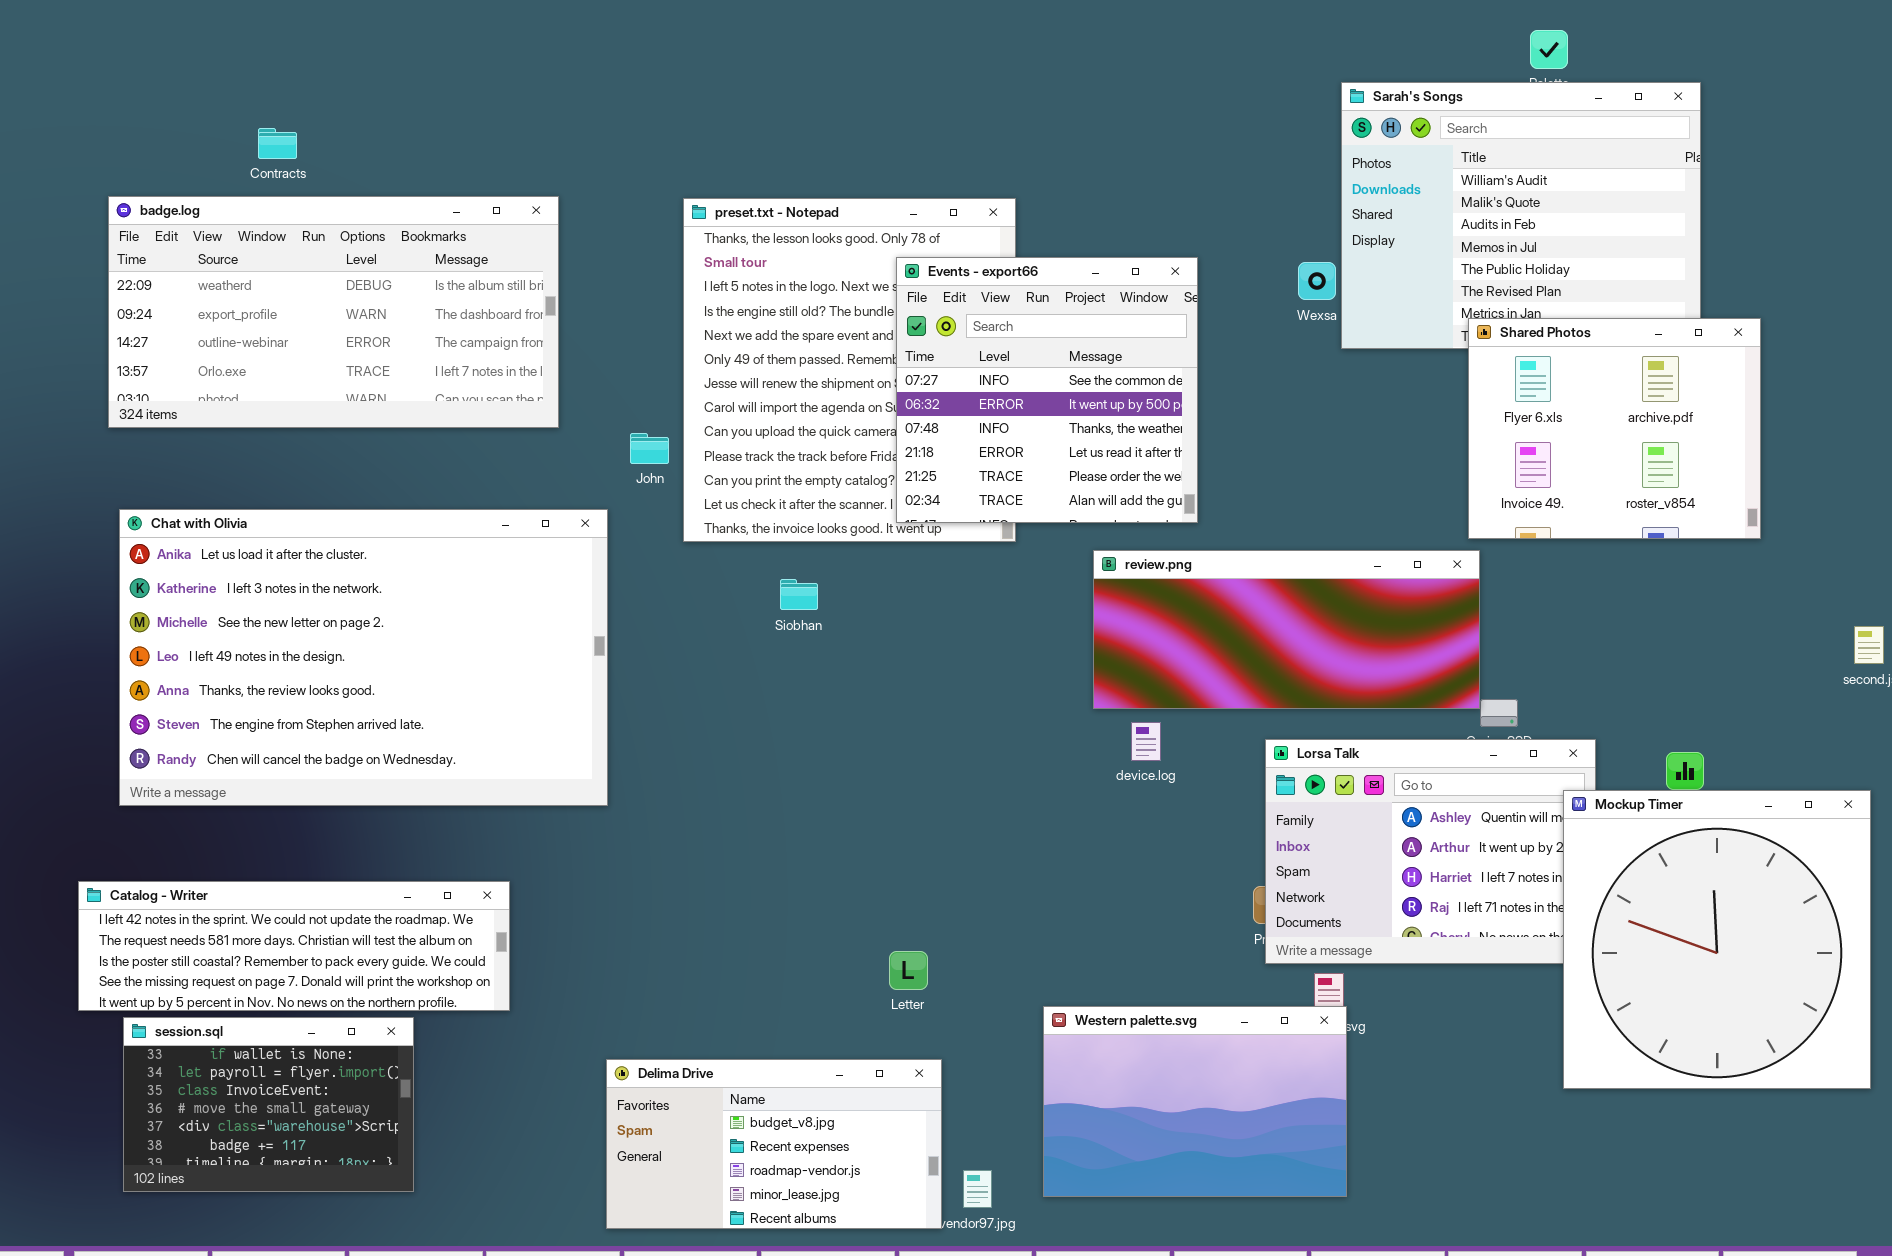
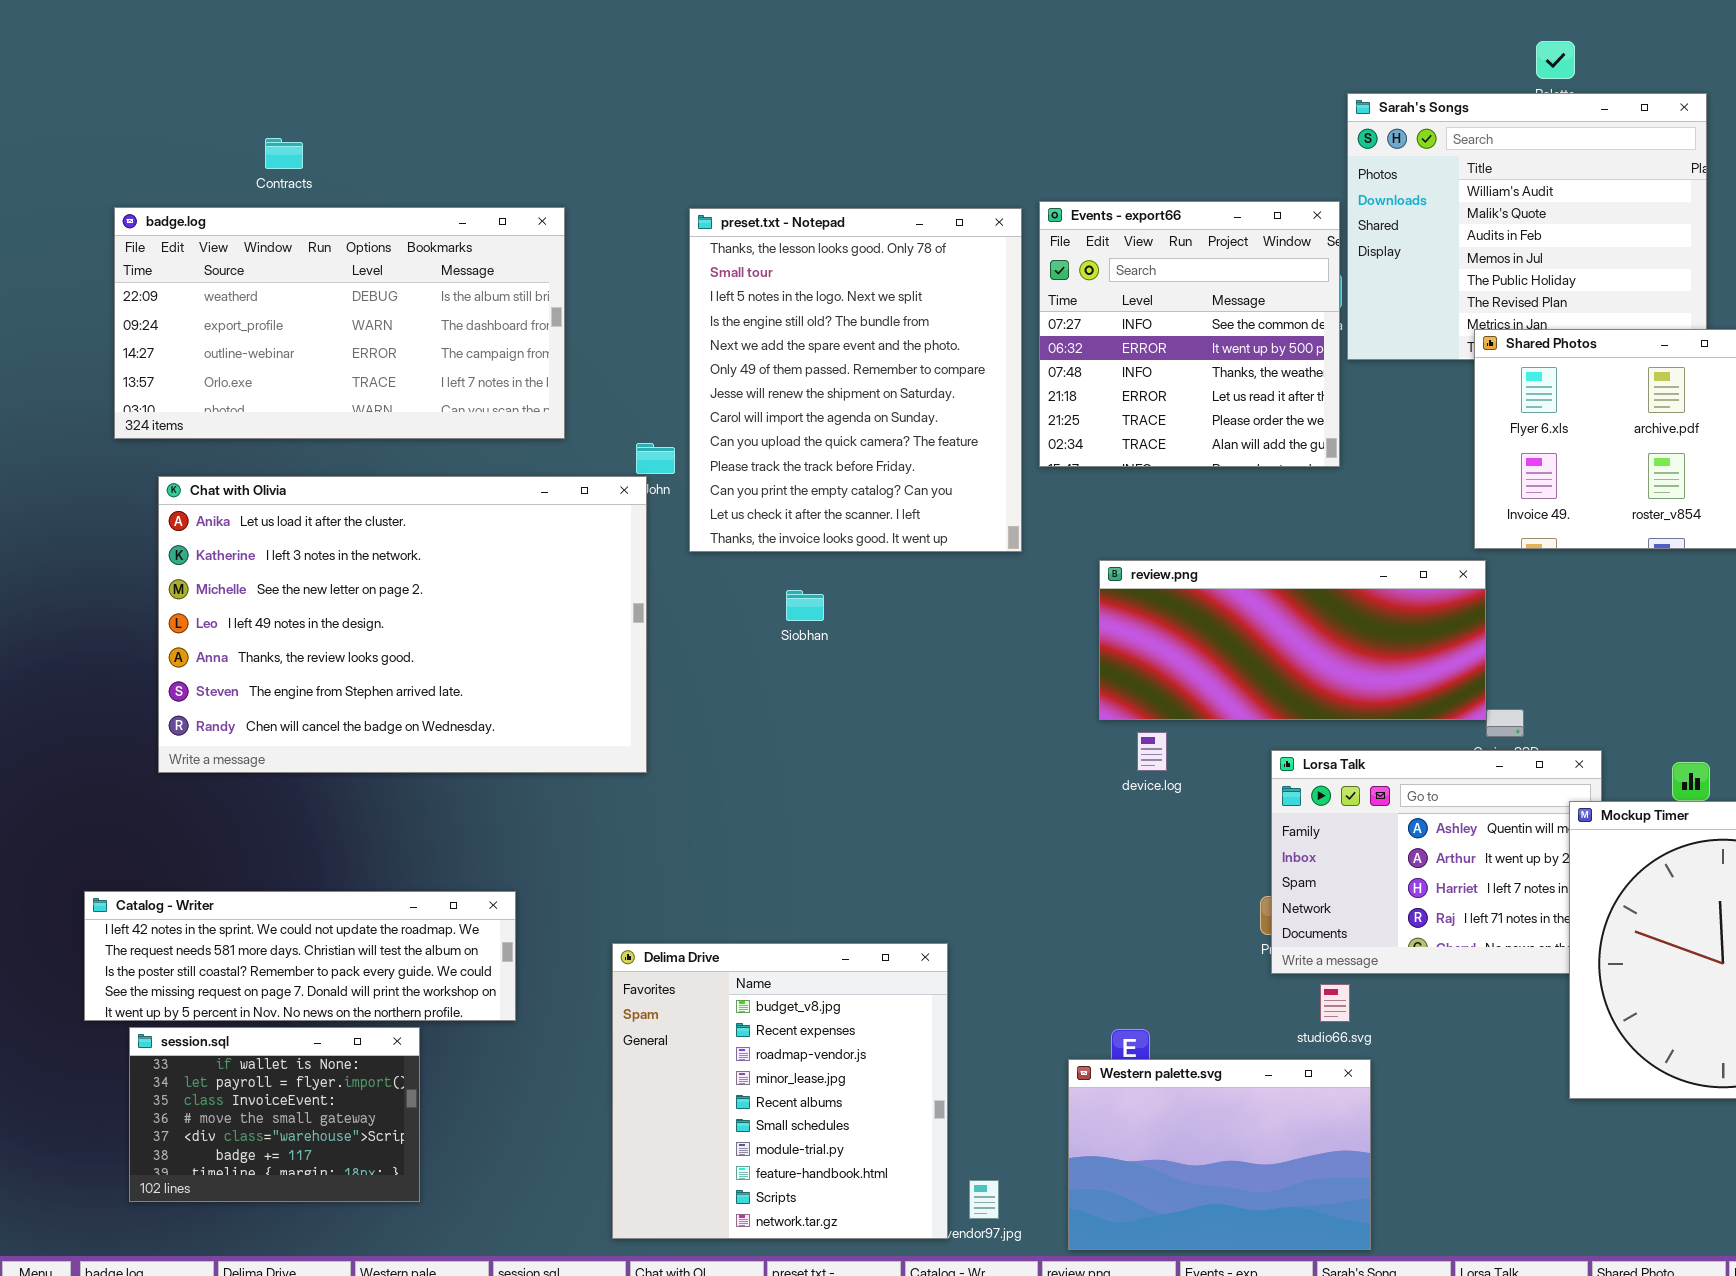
Events - export66: [896,257,1198,523] -> [1039,201,1340,467], moved
Chat with Olivia: [119,509,608,806] -> [158,476,647,773], moved
Western palette.svg: [1043,1006,1347,1197] -> [1068,1059,1371,1250], moved
Delima Drive: [606,1059,942,1229] -> [612,943,948,1239], resized

